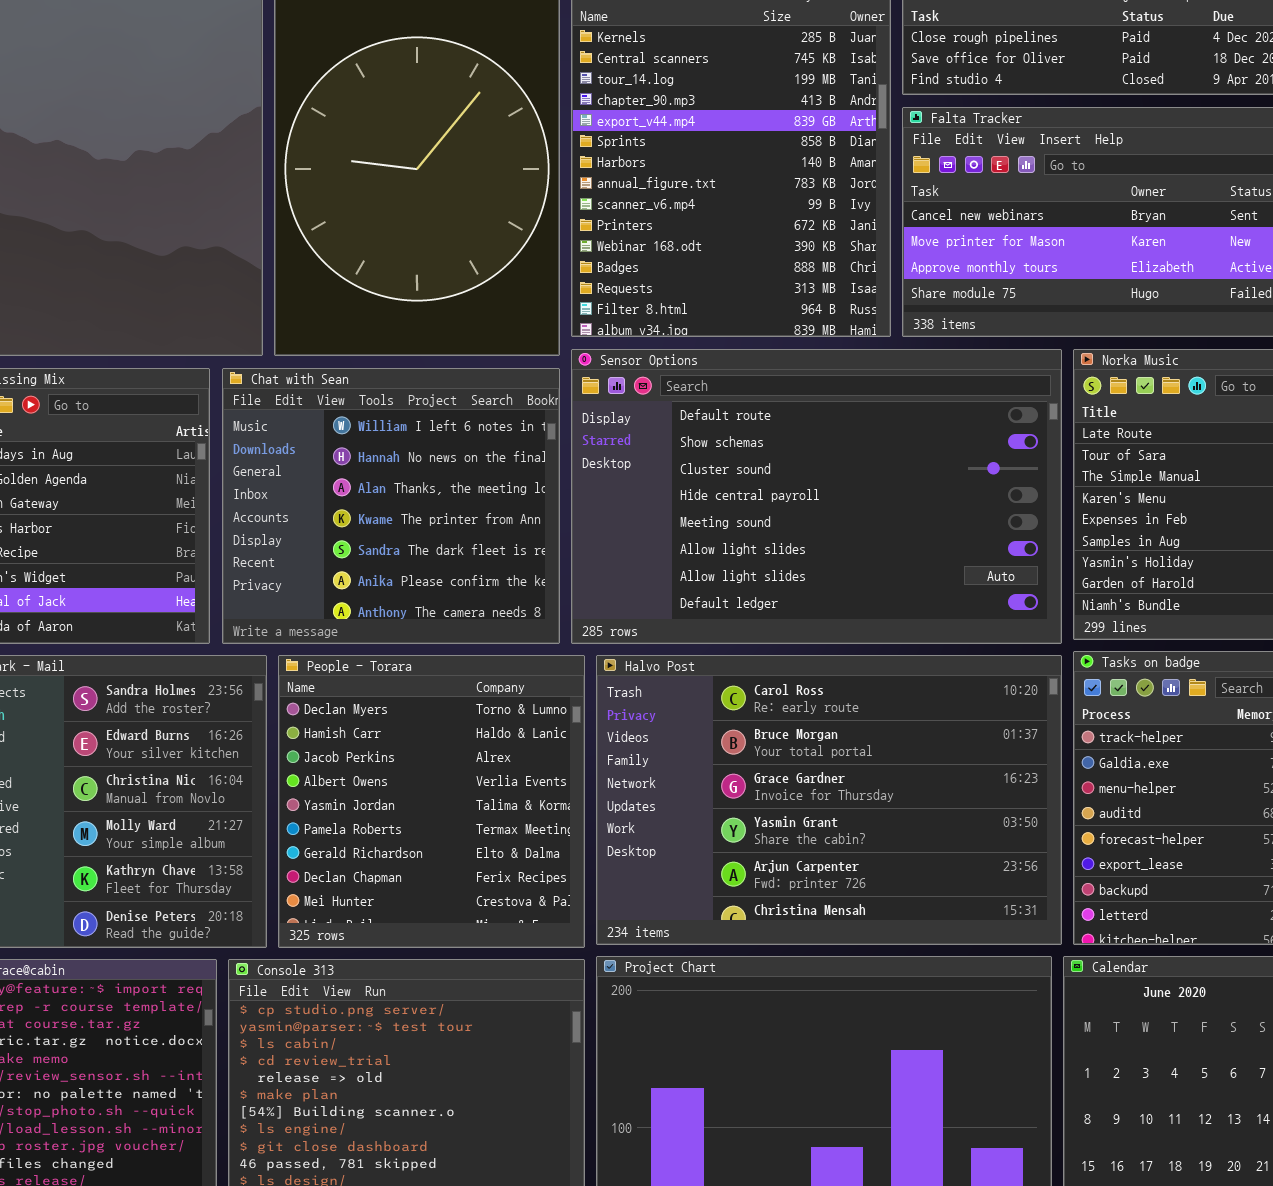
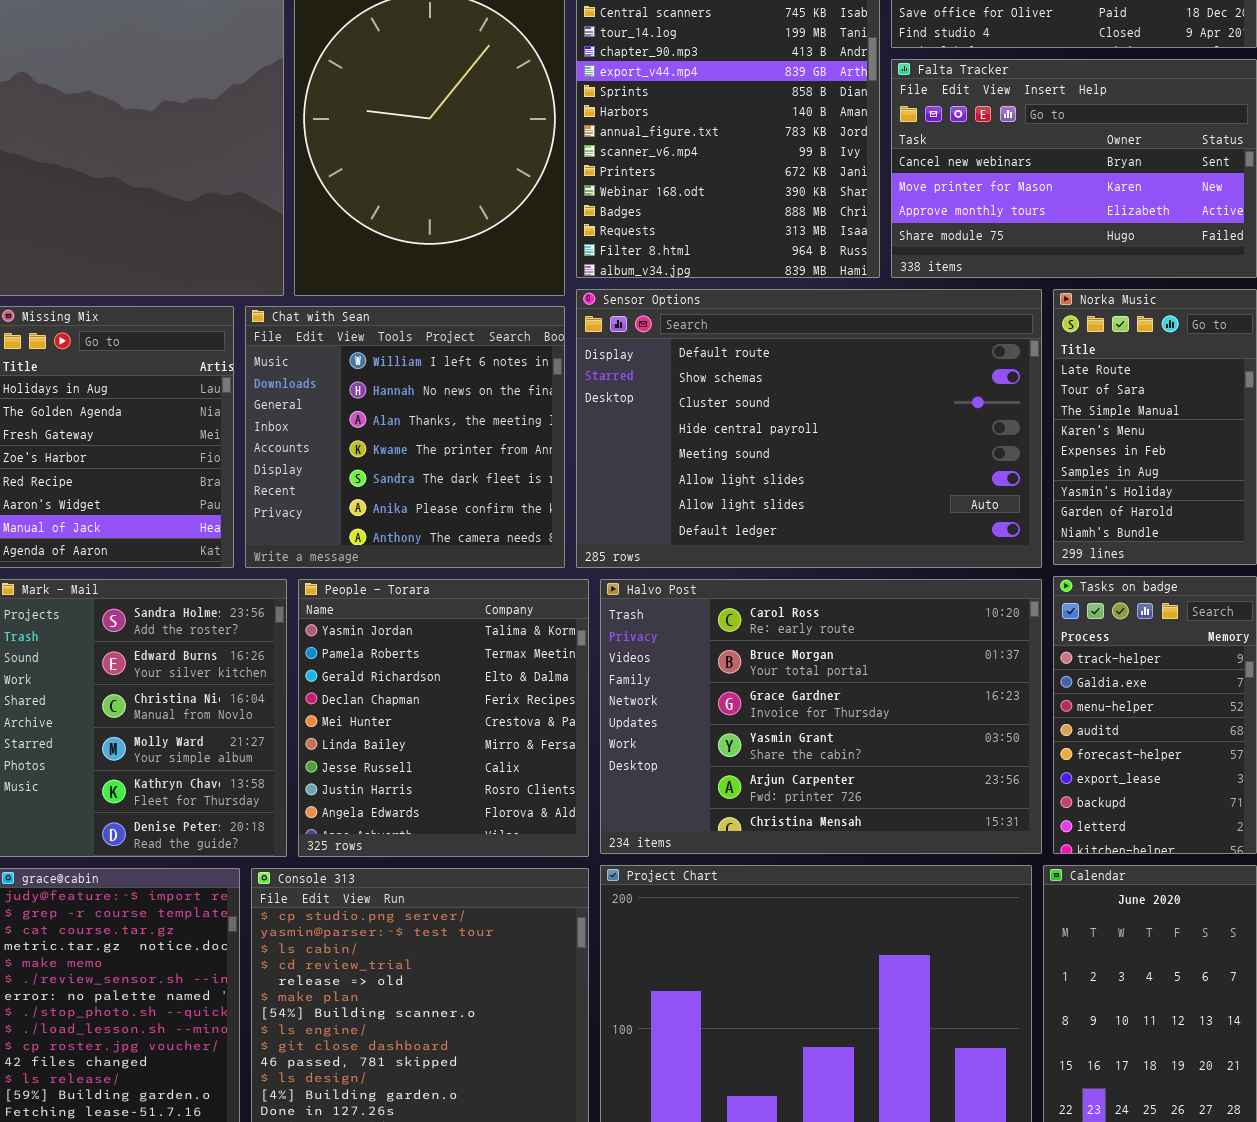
People - Torara: [278,655,585,948] -> [298,579,589,857], scrolled down 4 rows

